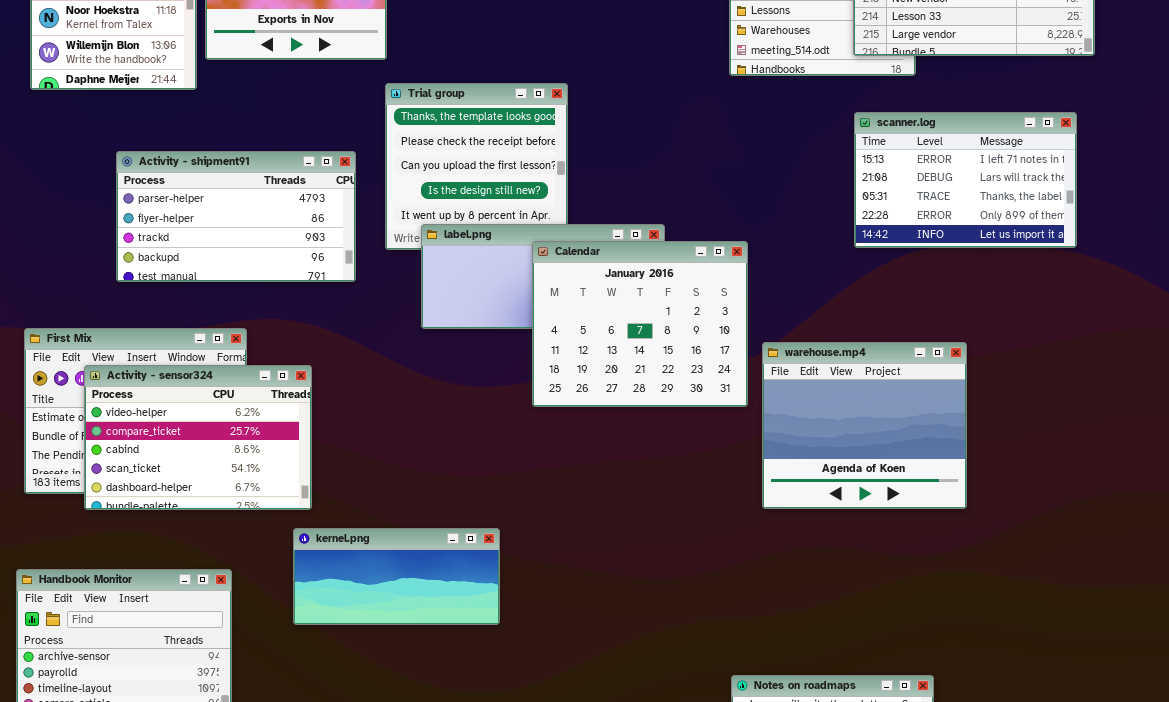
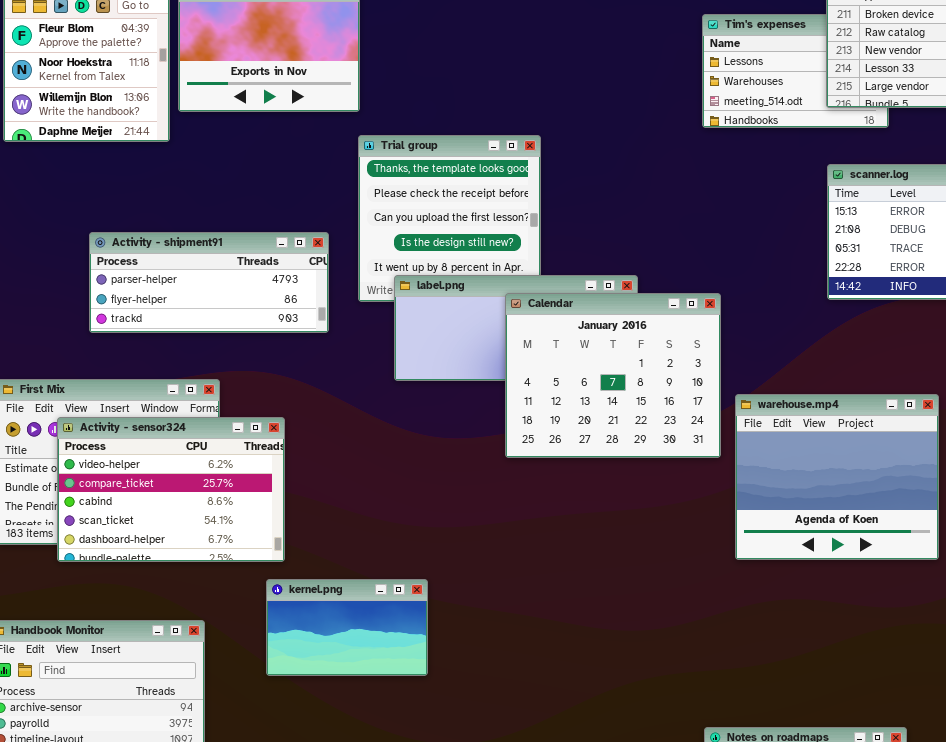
Activity - shipment91: [116,151,356,282] -> [89,232,329,333], resized
kernel.png: [293,528,500,625] -> [266,579,428,676], resized

